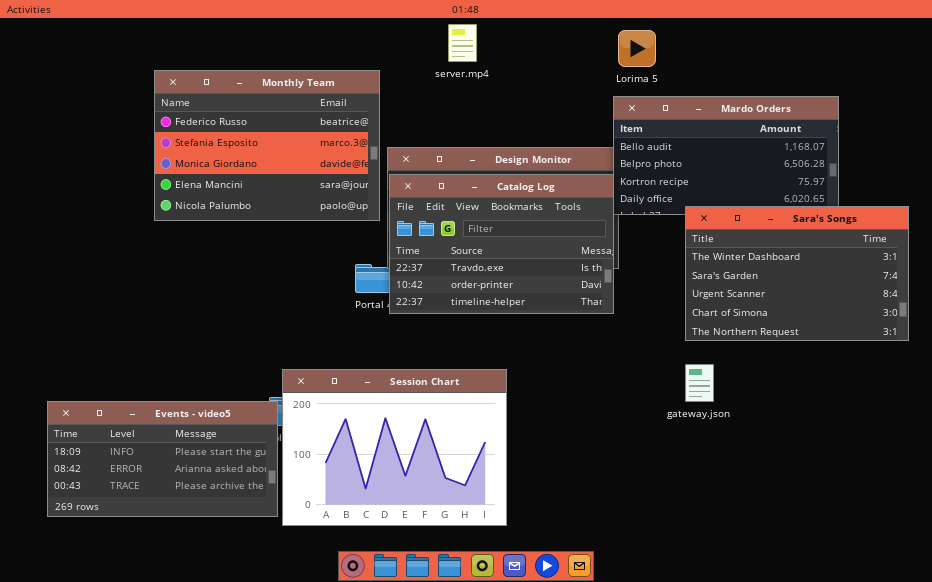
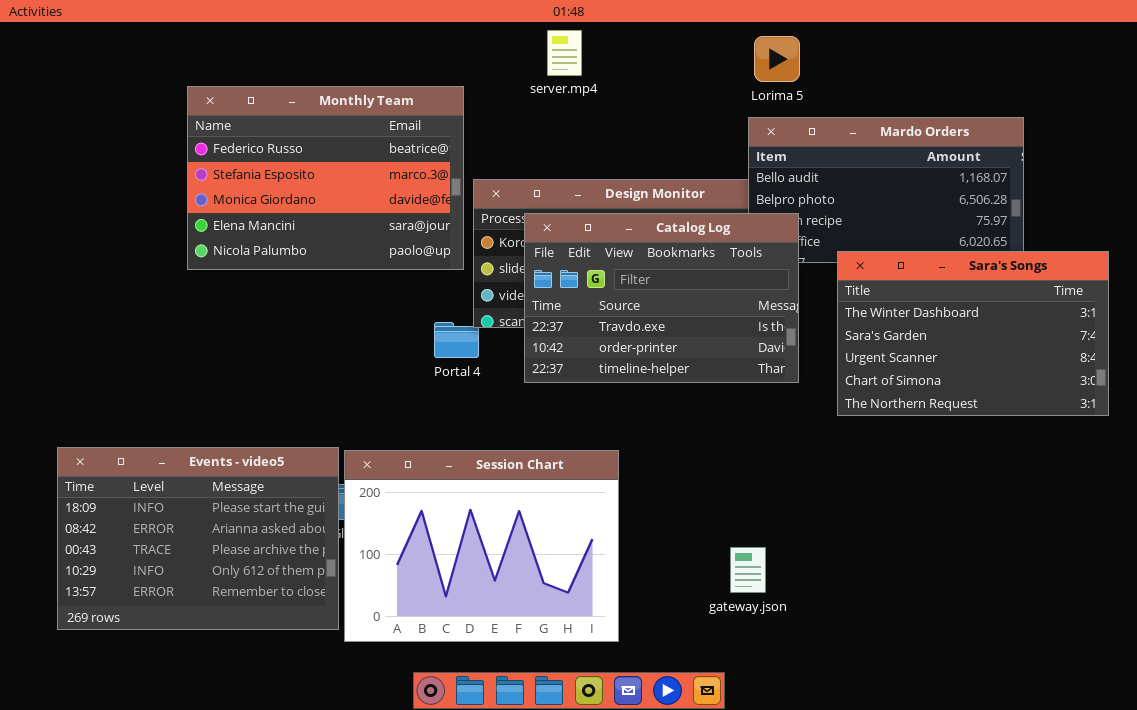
Catalog Log: [389,174,614,314] -> [524,213,799,383], moved
gateway.json: [685,364,714,402] -> [730,547,766,593], moved
Events - video5: [47,401,278,517] -> [57,447,339,630], resized

